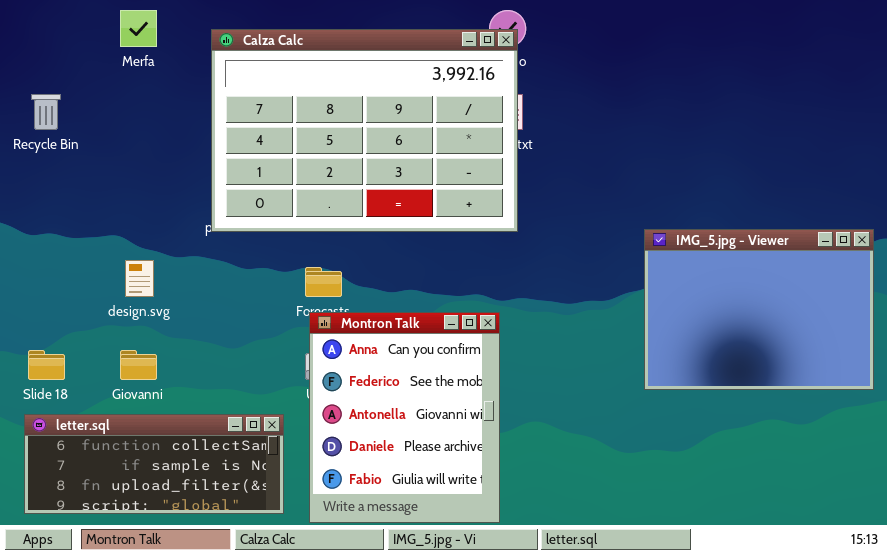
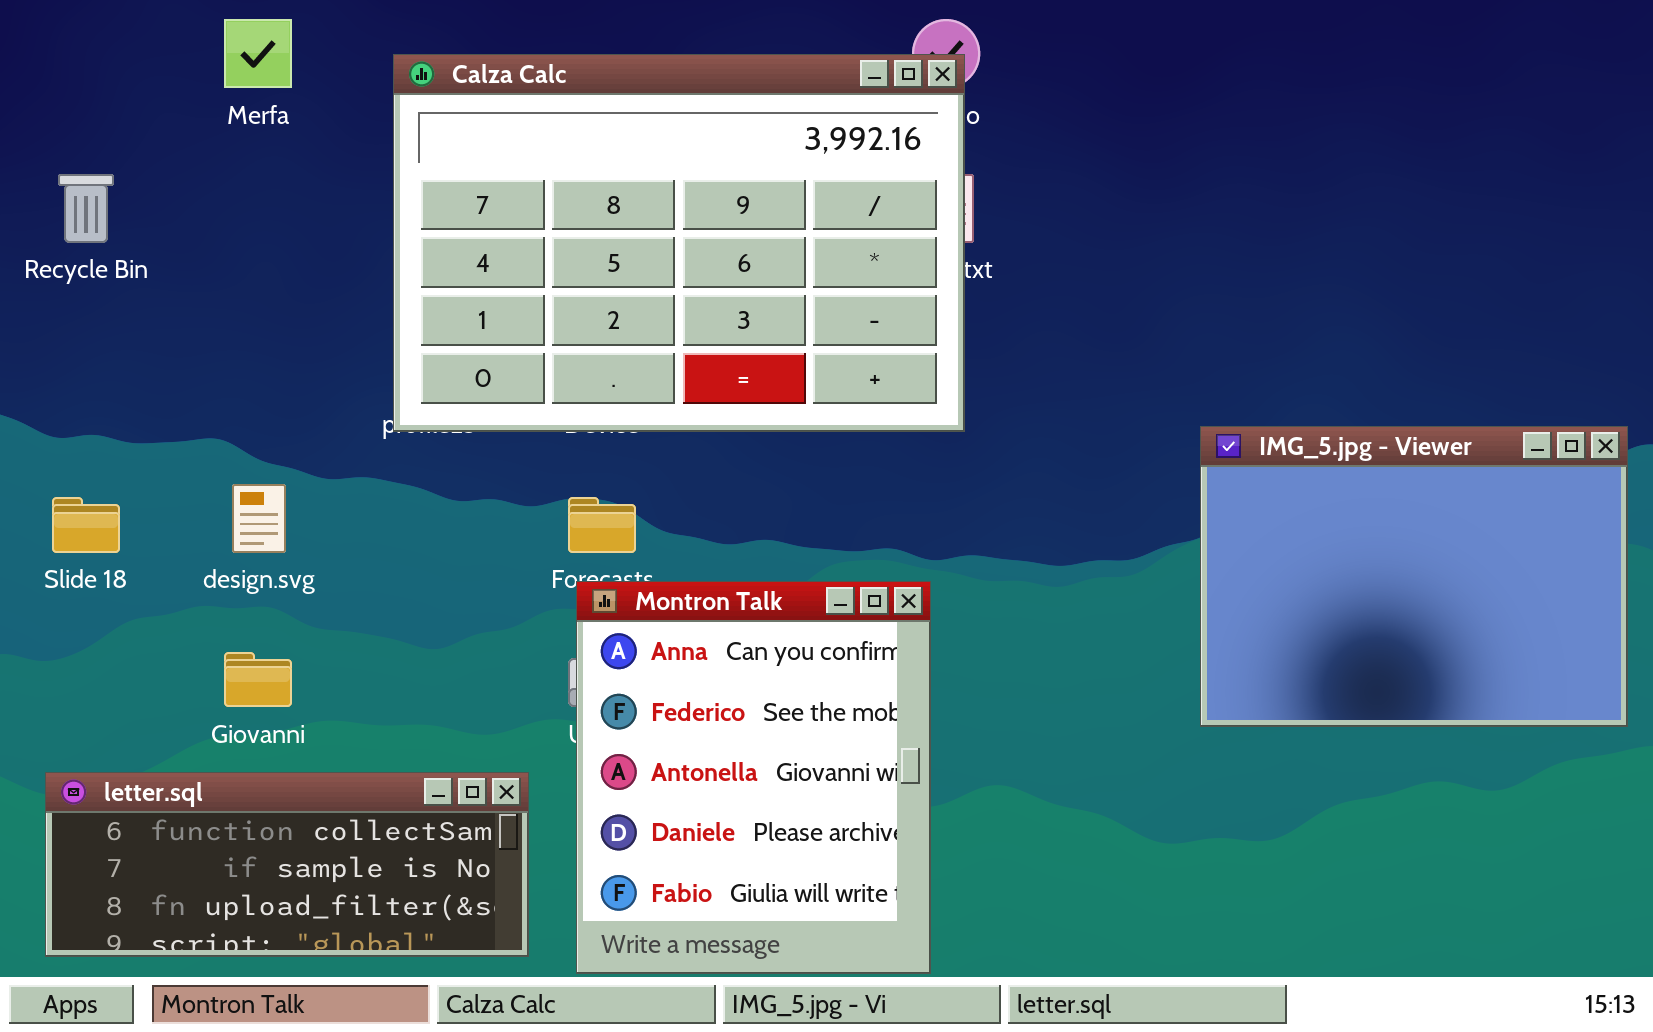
Slide 18: [28,350,65,380] -> [52,497,120,553], moved

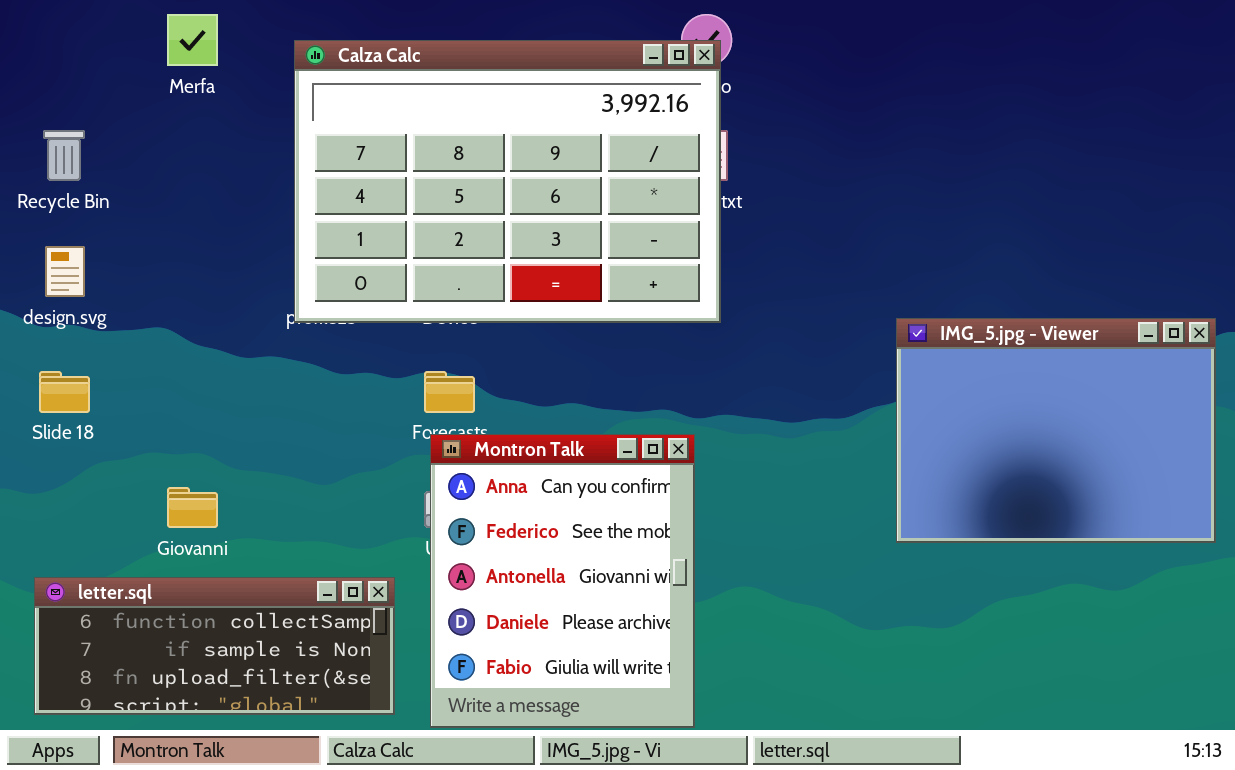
design.svg: [232,484,286,553] -> [45,246,85,297], moved

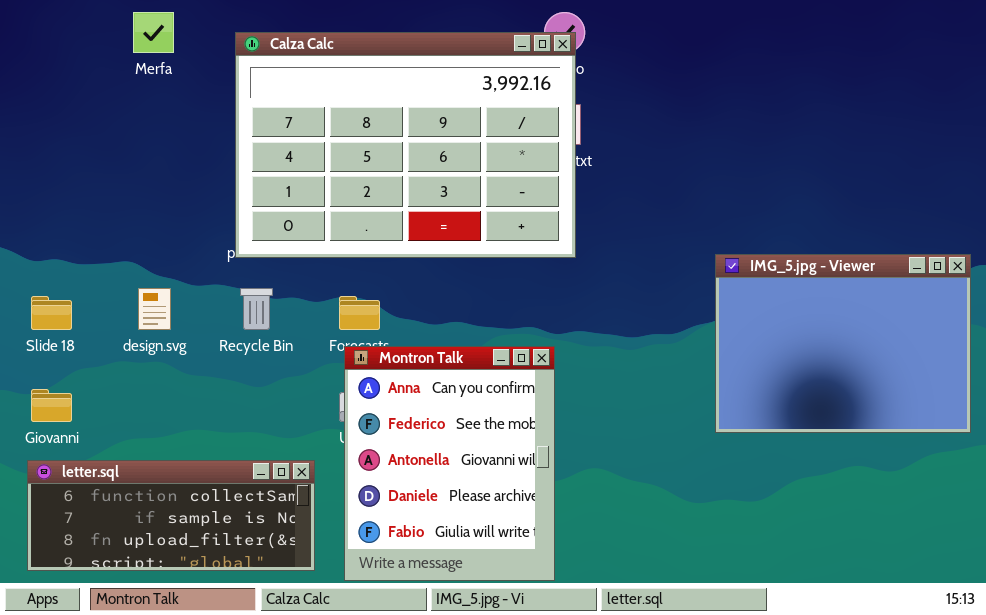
Recycle Bin: [43,130,85,181] -> [240,288,273,330], moved
design.svg: [45,246,85,297] -> [138,288,171,330], moved
Giovanni: [167,487,218,528] -> [31,389,72,422], moved

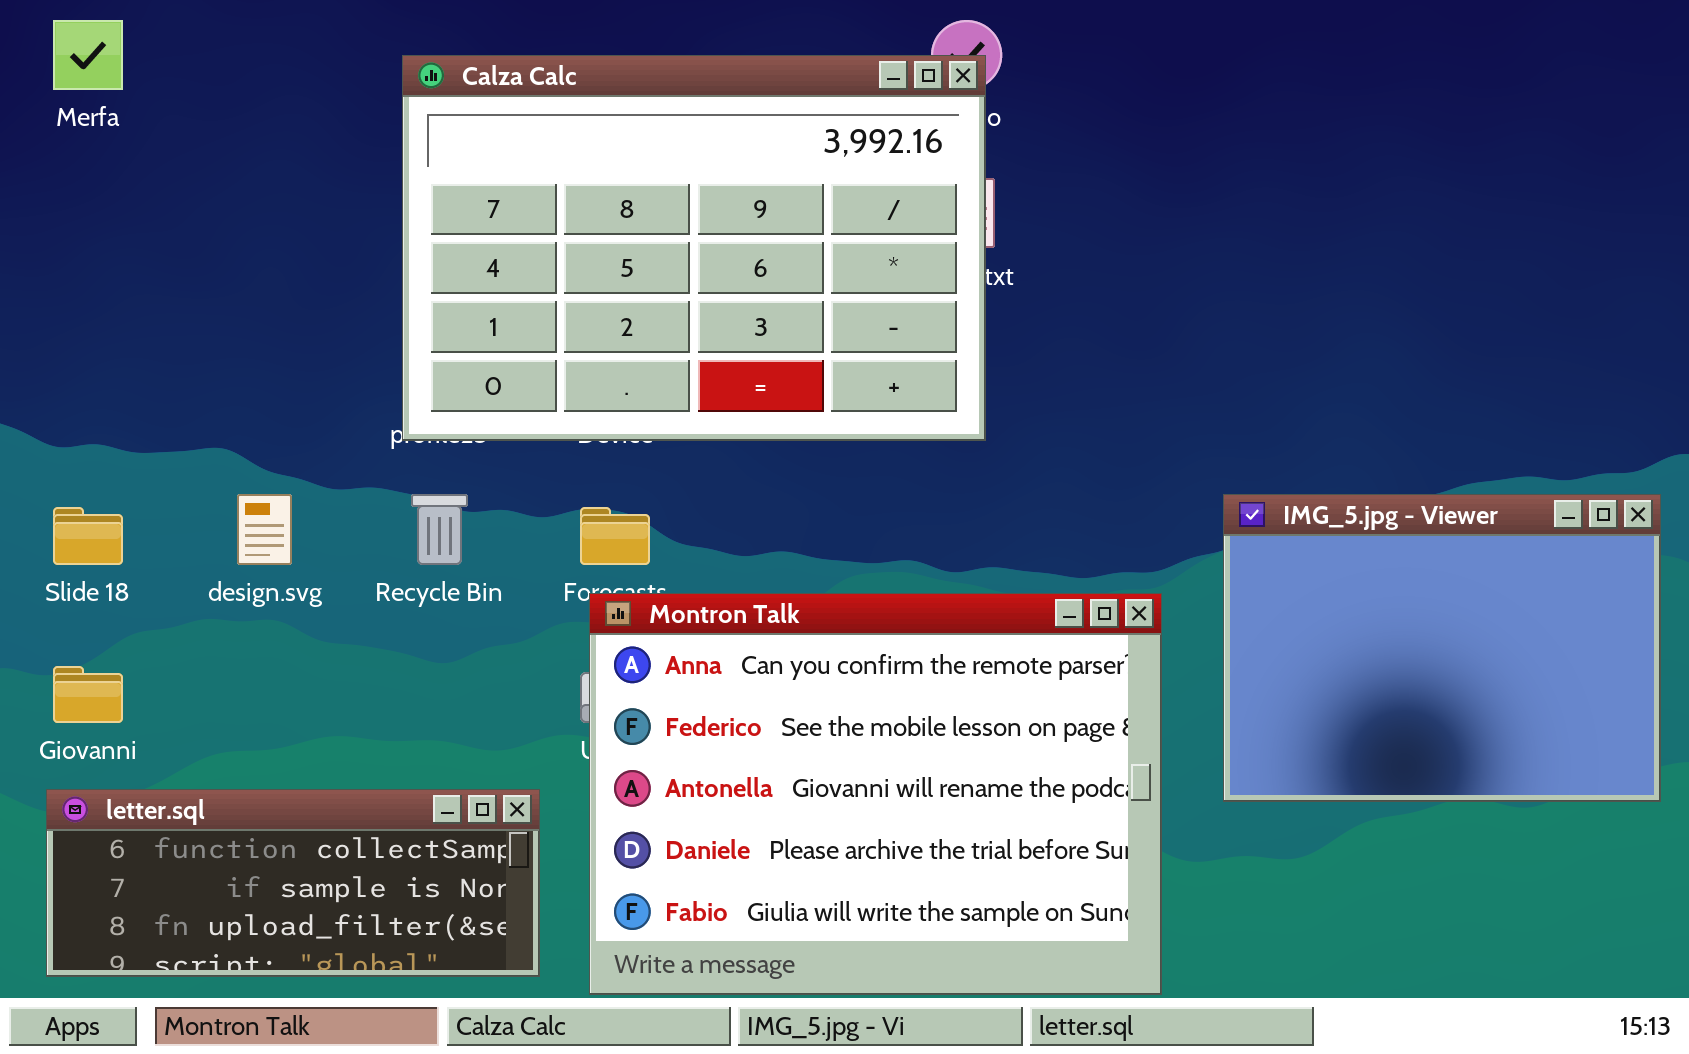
Merfa: [133,12,174,53] -> [53,20,123,90], moved
IMG_5.jpg - Viewer: [715,254,971,433] -> [1223,494,1661,802], moved
Montron Talk: [344,346,555,581] -> [589,593,1162,995], resized

